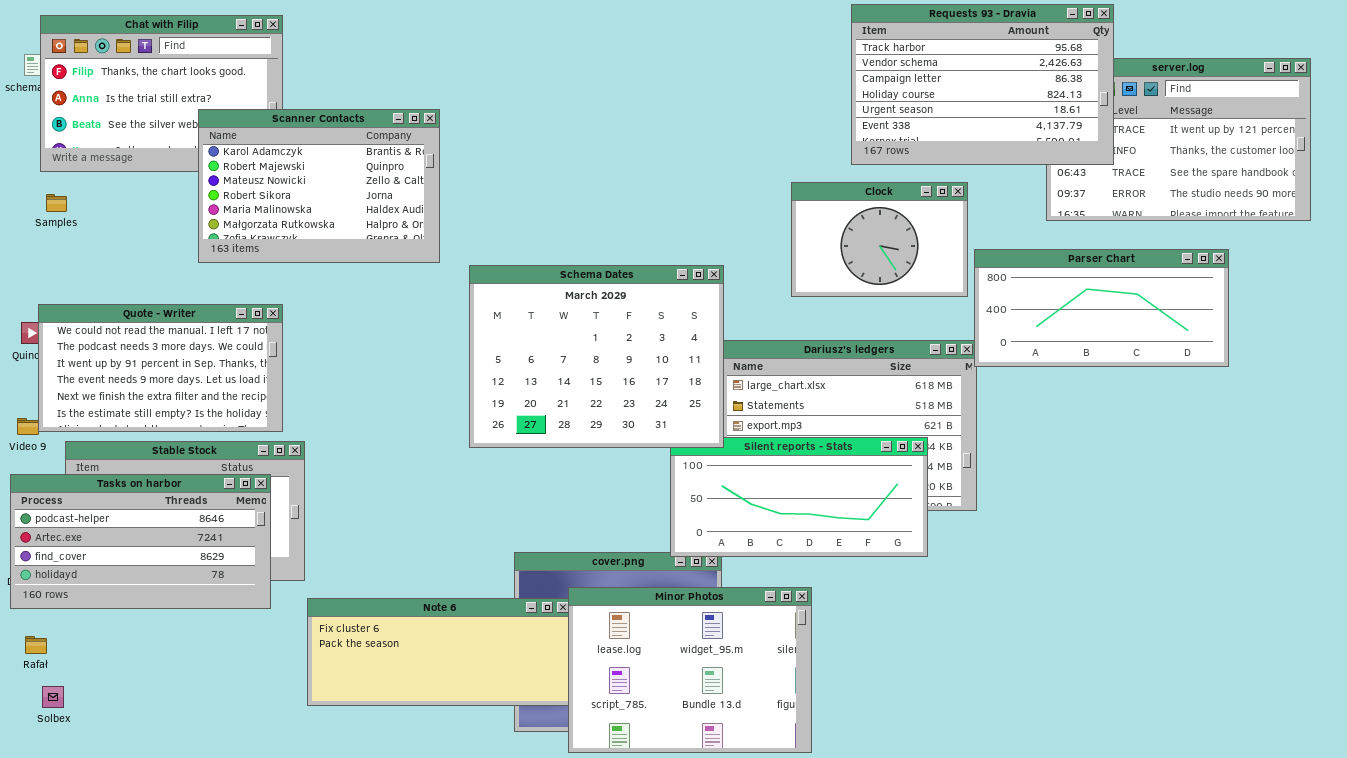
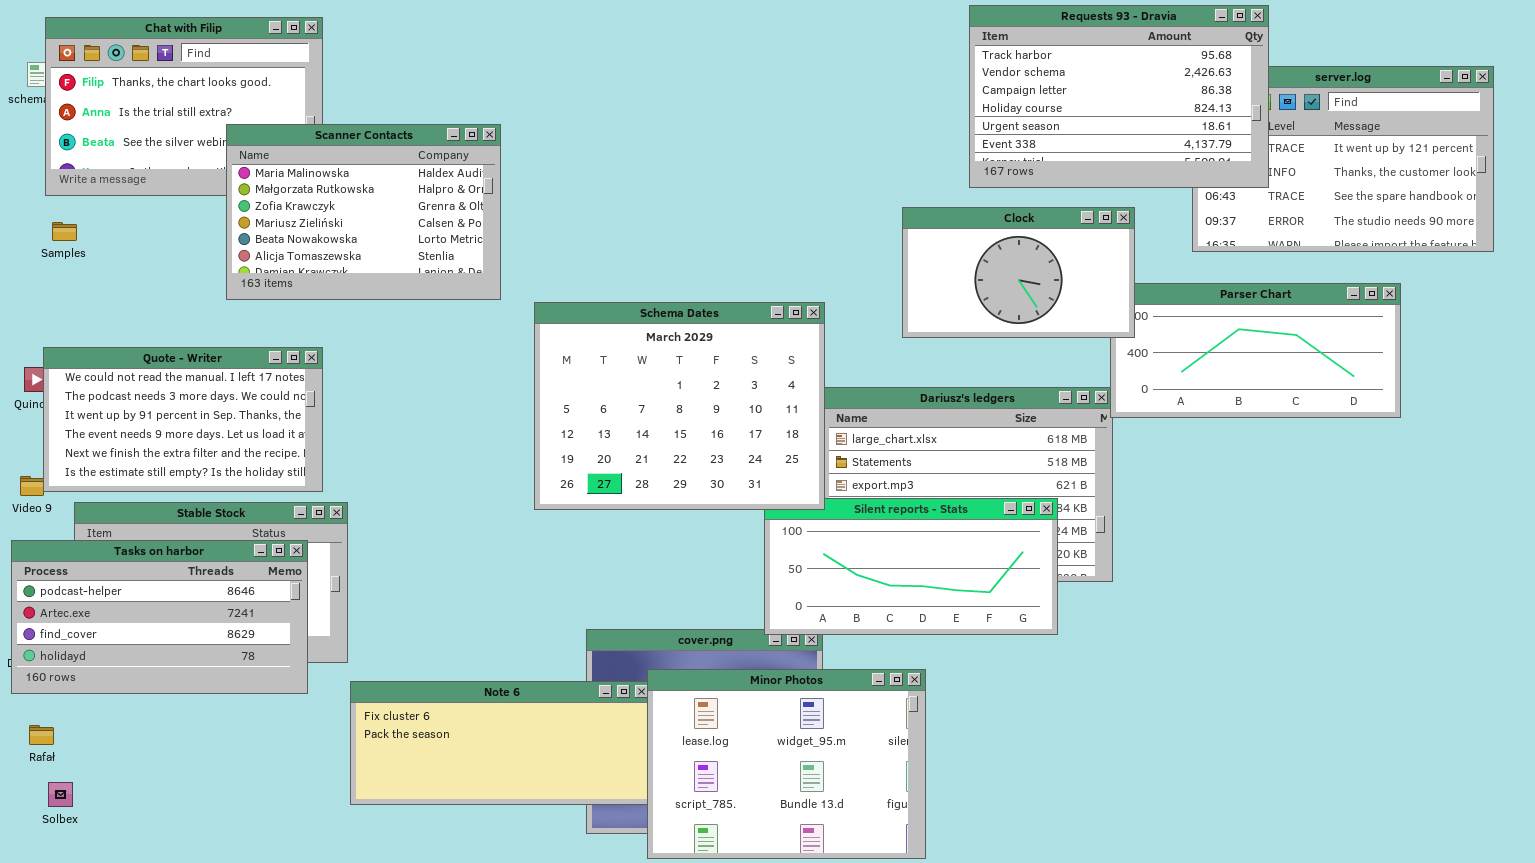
Scanner Contacts: [198,109,440,263] -> [226,124,501,300], scrolled down 4 rows
Clock: [791,182,968,297] -> [902,207,1135,338], resized

